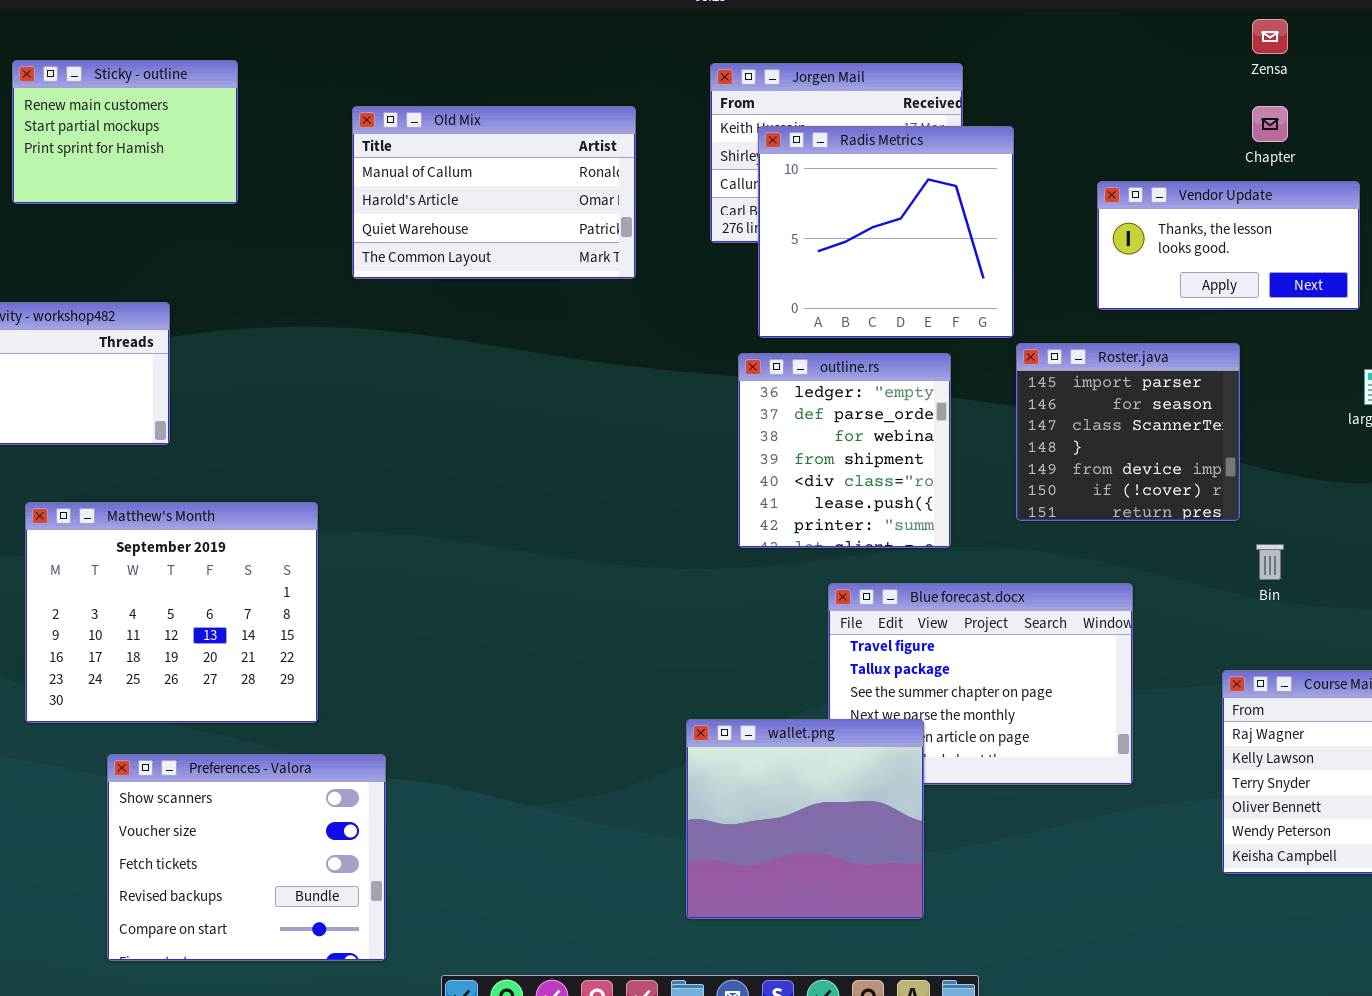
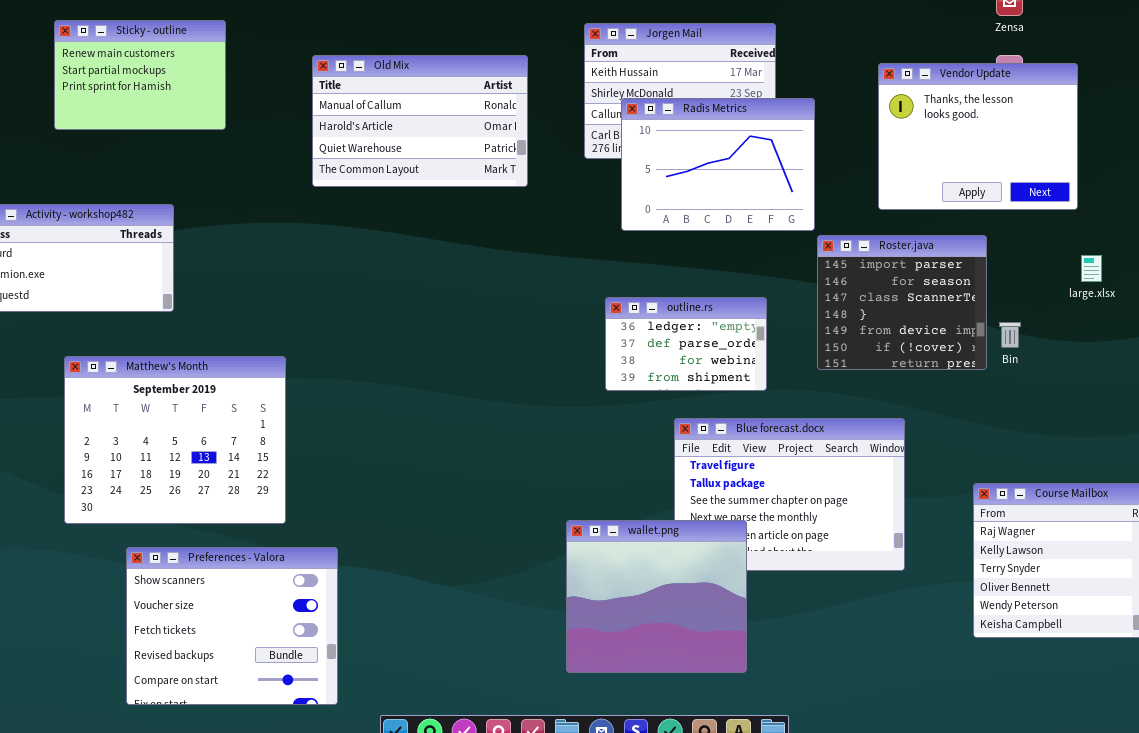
Radis Metrics: [758,126,1014,338] -> [621,98,815,231], resized
Vendor Update: [1097,181,1360,310] -> [878,63,1078,210], resized
outline.rs: [738,353,951,548] -> [605,297,767,391], resized
Bin: [1256,544,1284,580] -> [999,322,1021,348], moved

